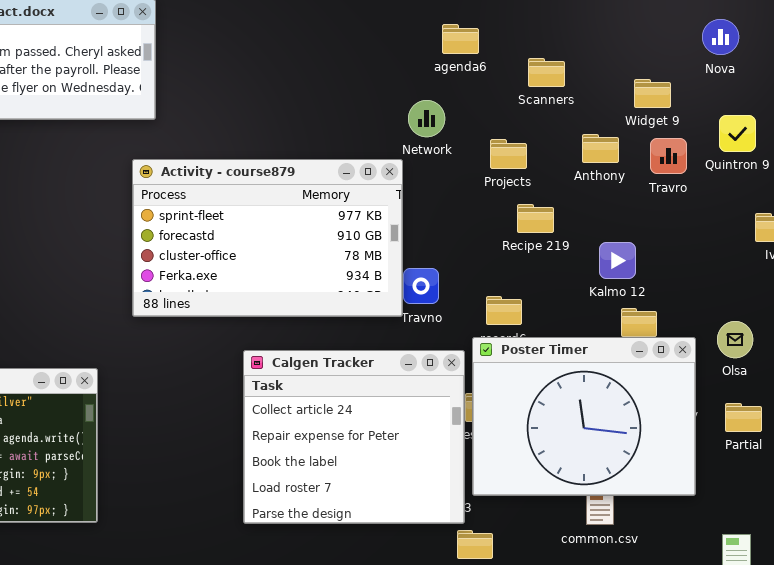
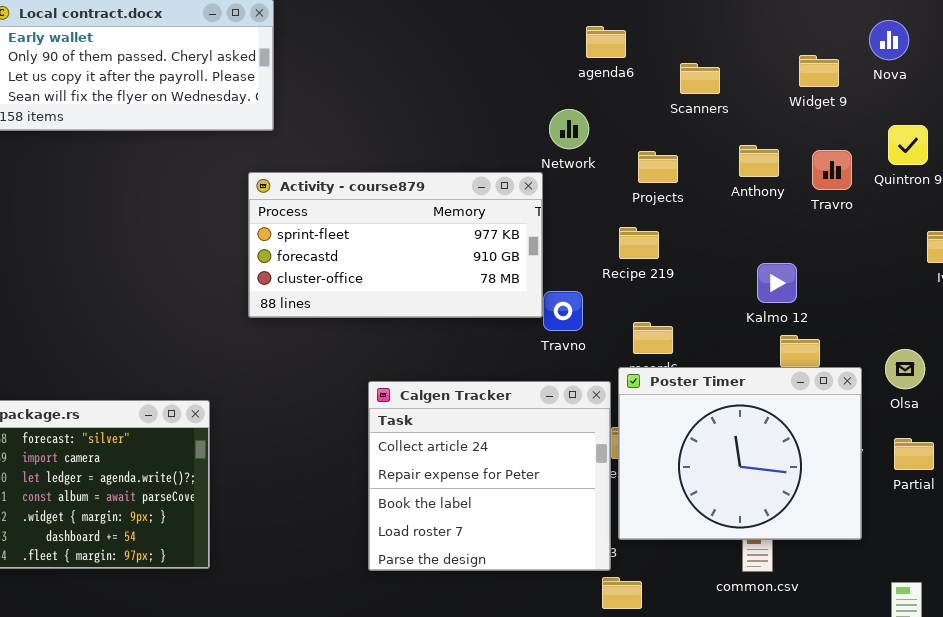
Widget 9: [634,79,671,108] -> [799,55,839,87], moved
Activity - course879: [132,159,403,317] -> [248,172,543,318], resized
Recipe 219: [517,204,554,233] -> [619,227,659,259], moved

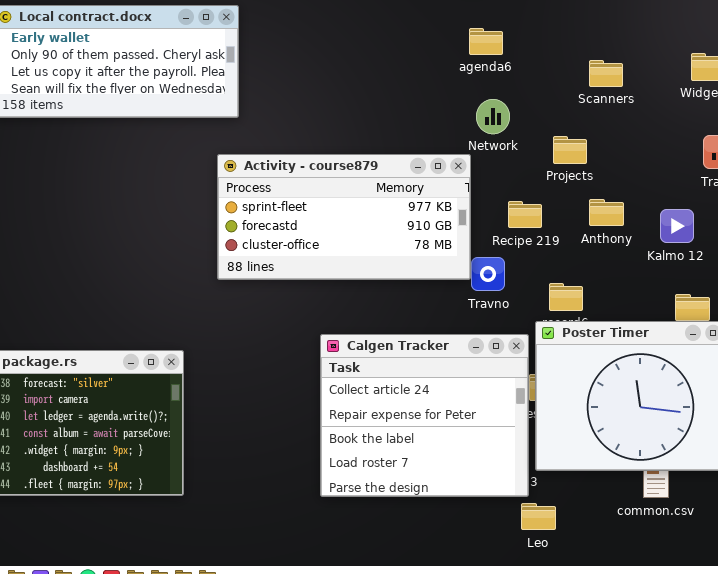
agenda6: [586,26,626,58] -> [469,28,503,55], moved
Anthony: [739,145,779,177] -> [589,199,624,226], moved
Recipe 219: [619,227,659,259] -> [508,201,542,228], moved
Kalmo 12: [757,263,797,303] -> [660,209,694,243], moved

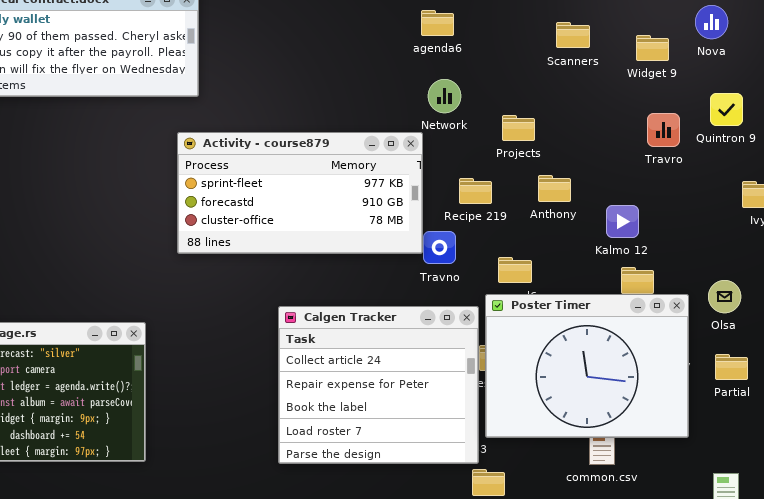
Scanners: [589,60,623,87] -> [556,22,590,48], moved
Kalmo 12: [660,209,694,243] -> [606,205,639,238], moved

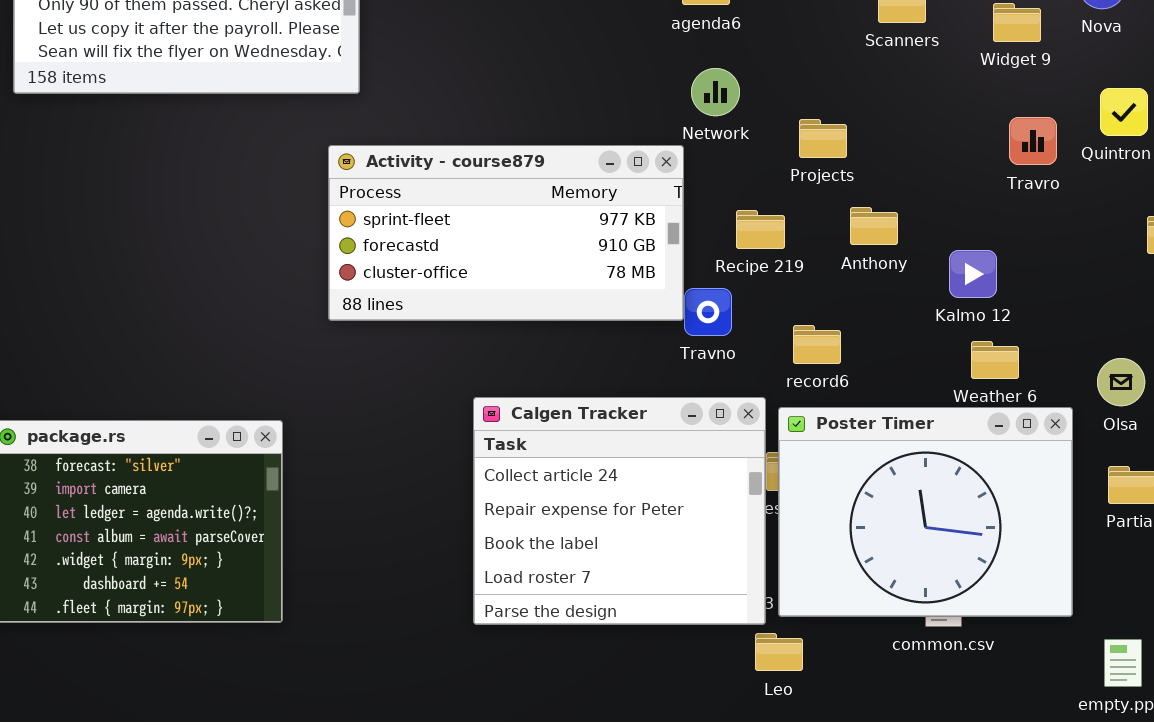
Poster Timer: [485,294,689,438] -> [778,407,1073,617], moved

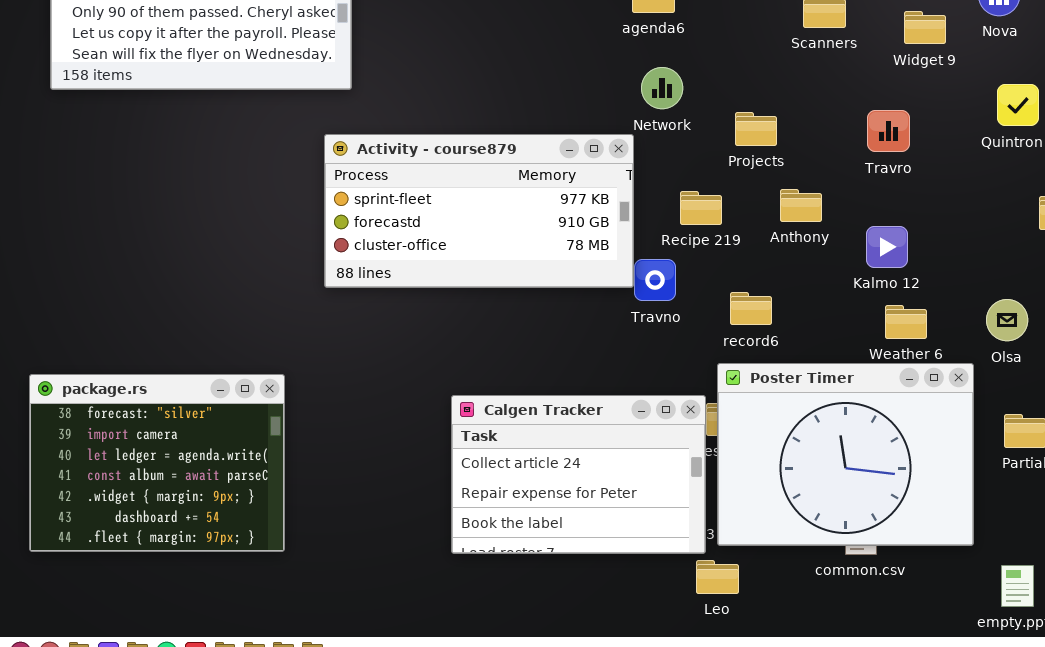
Travro: [1009,117,1057,165] -> [867,110,910,152], moved
Olsa: [1097,358,1145,406] -> [986,299,1028,341], moved
Calgen Tracker: [473,397,766,625] -> [451,395,706,554], resized

